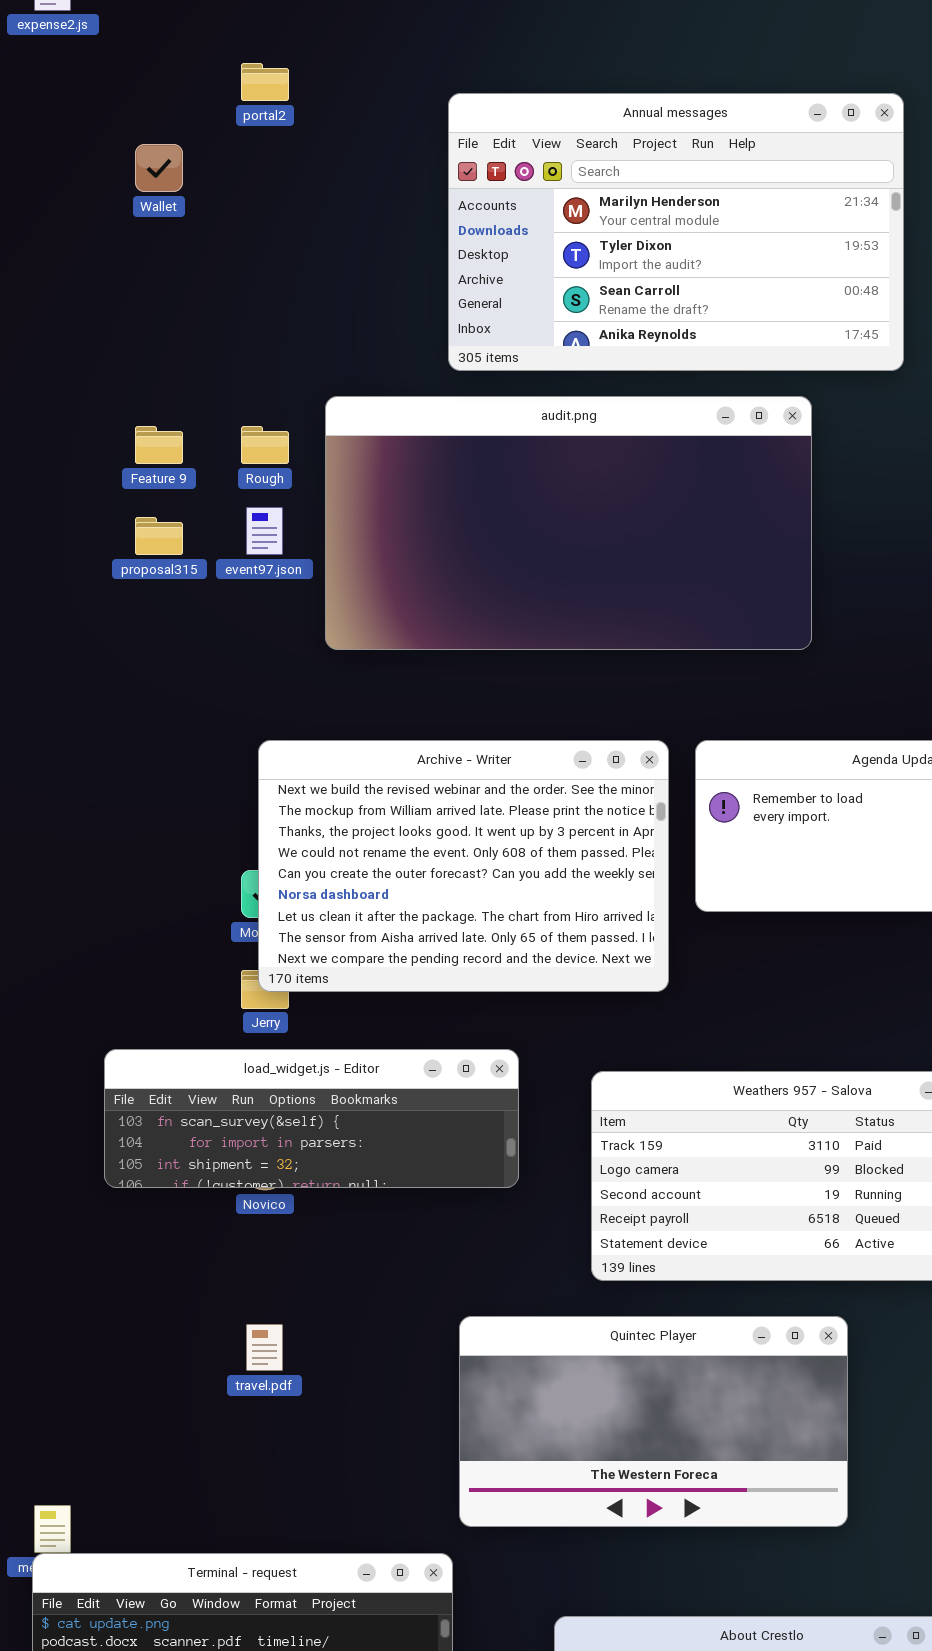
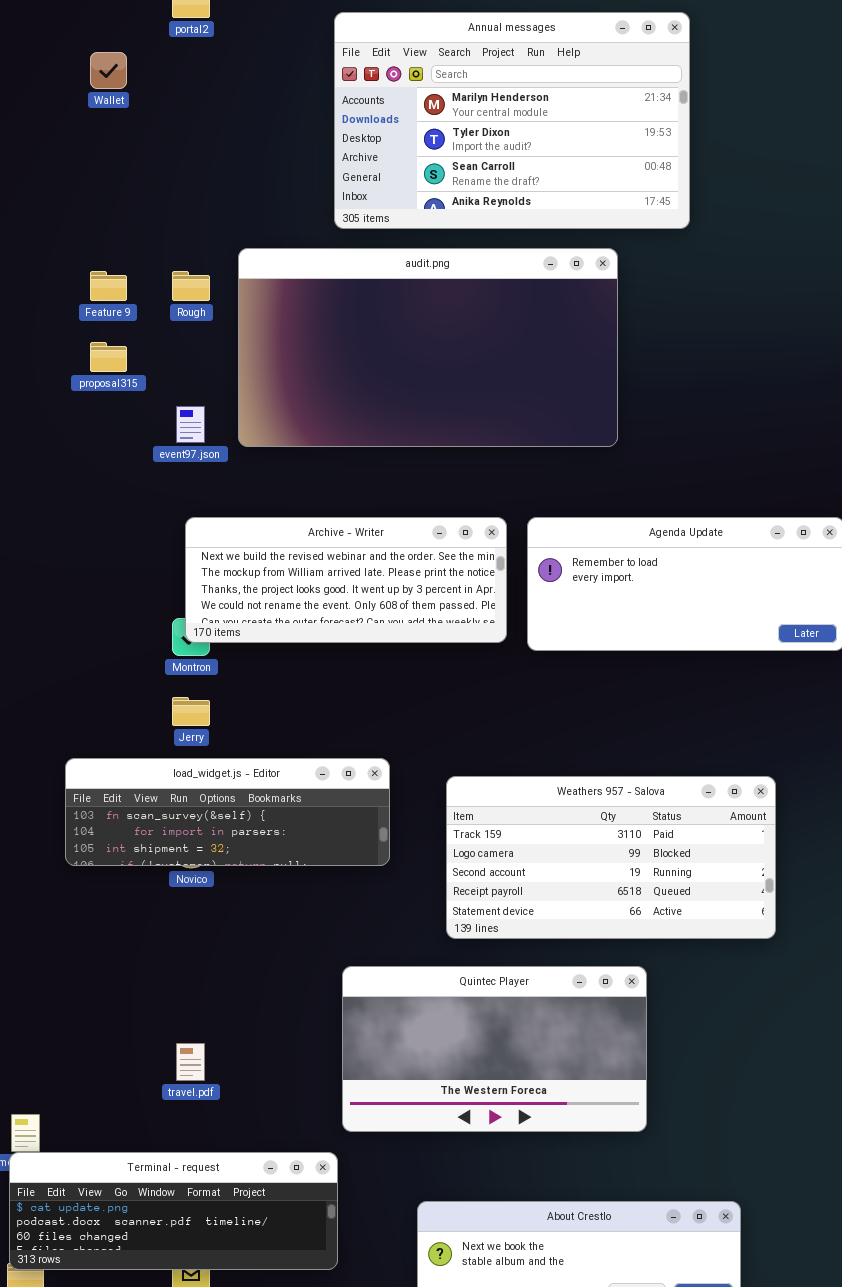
event97.json: [246,507,283,555] -> [176,406,205,443], moved
Archive - Writer: [258,740,669,992] -> [185,517,507,643], resized
travel.pdf: [246,1324,283,1371] -> [176,1043,205,1081], moved

